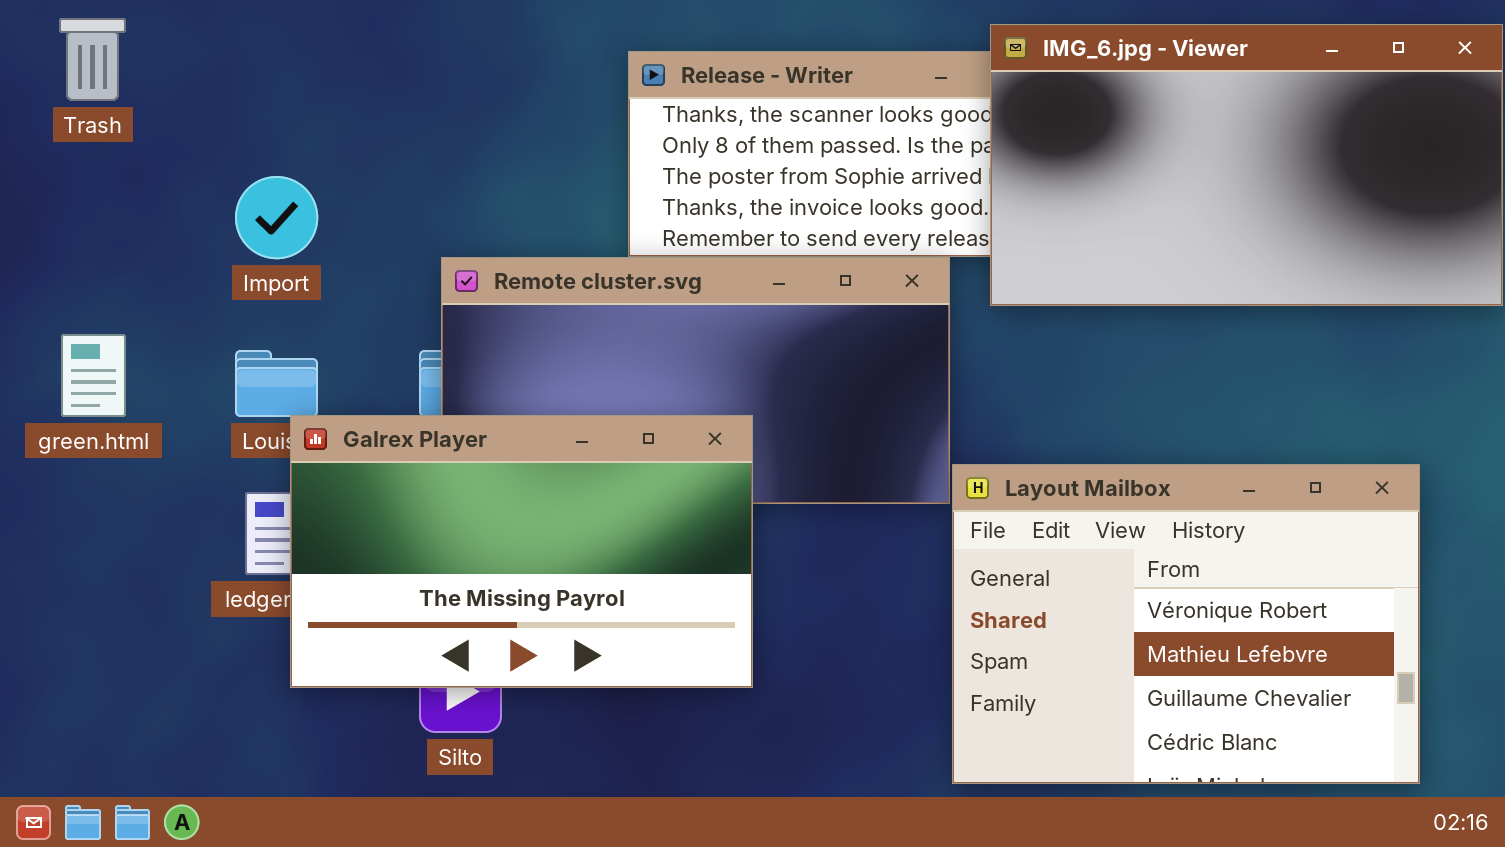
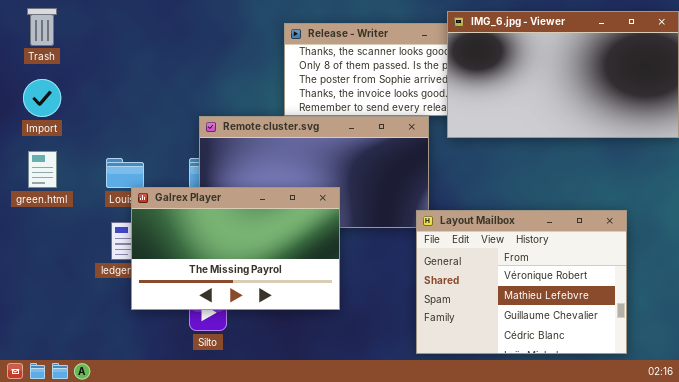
Import: [235,176,318,259] -> [23,79,61,117], moved
Layout Mailbox: [952,464,1420,784] -> [416,210,627,354], moved

